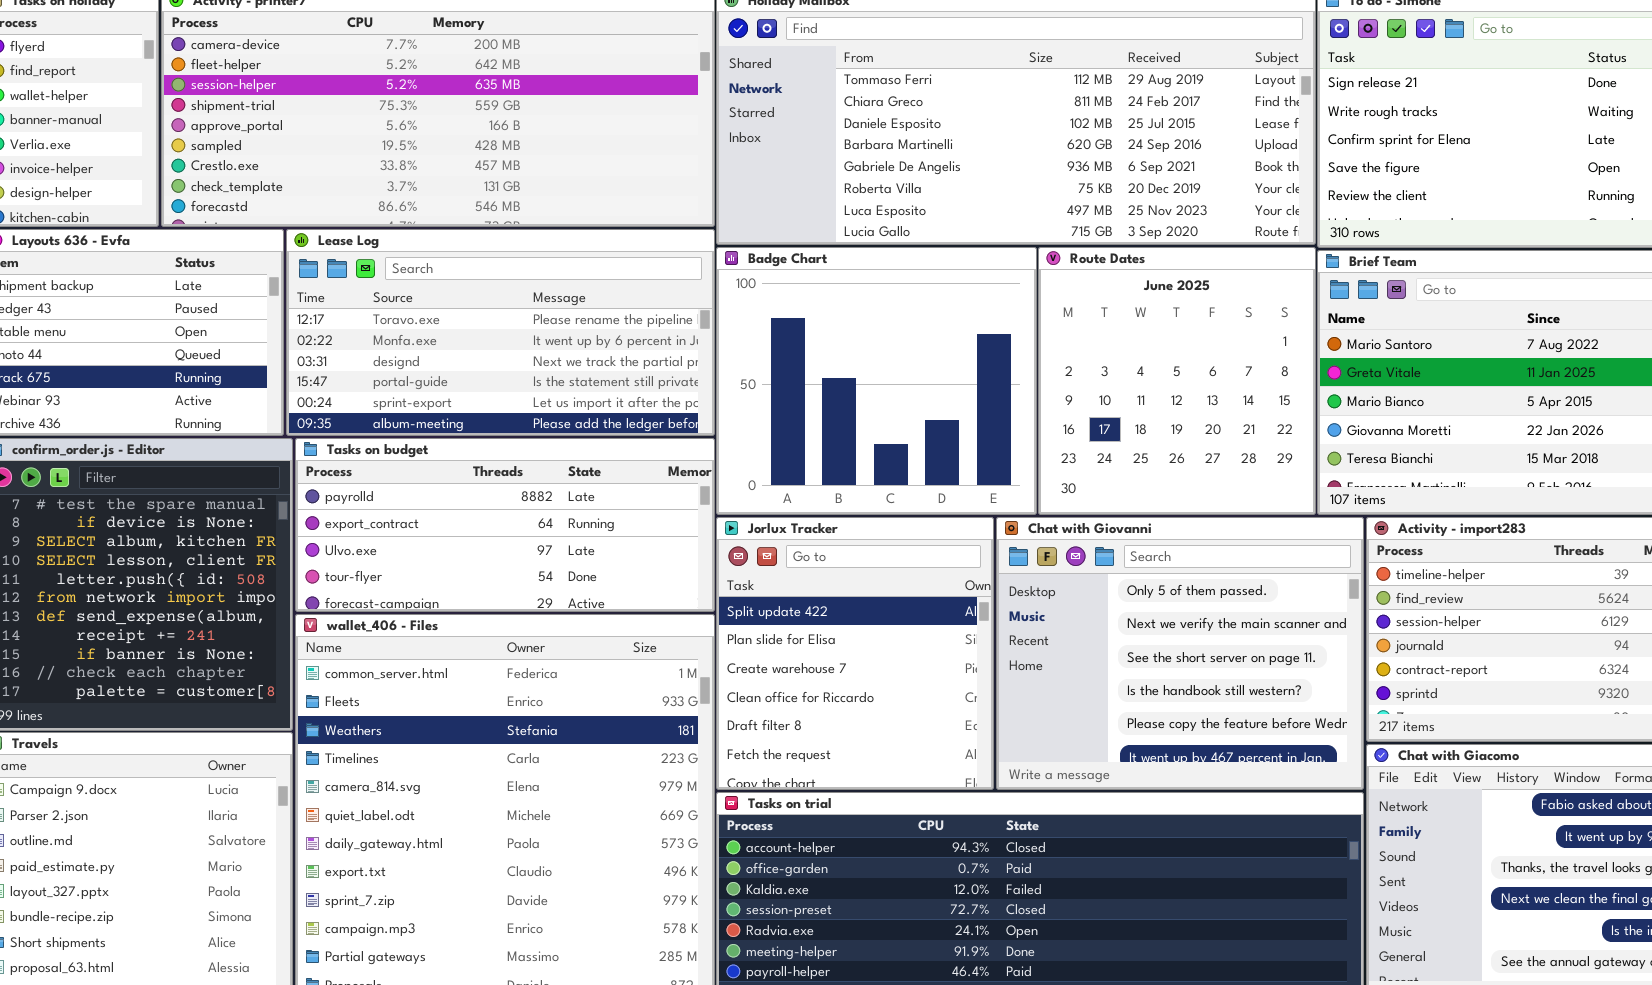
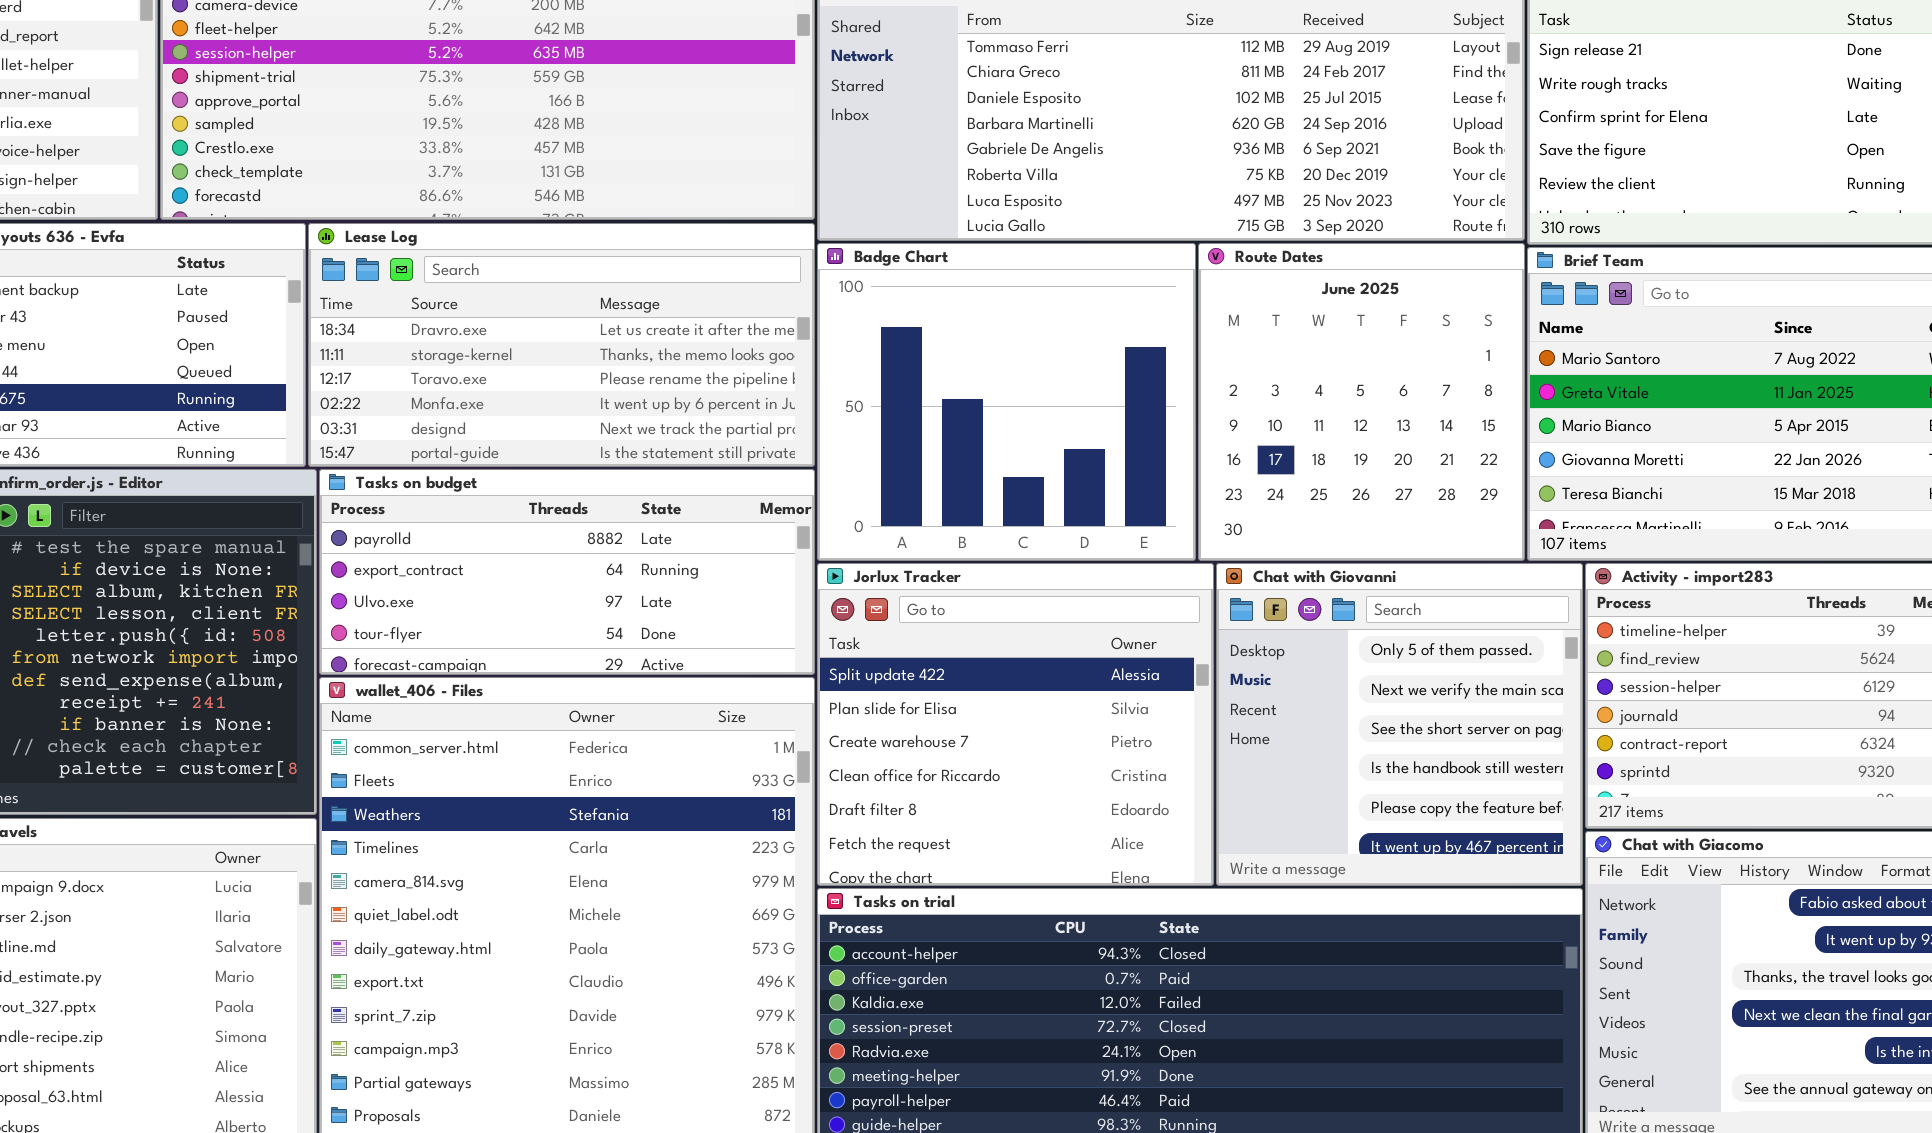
Lease Log: [286,229,715,436] -> [308,223,815,467], scrolled up 2 rows
Jorlux Tracker: [716,517,994,790] -> [817,563,1214,886], resized
Chat with Giovanni: [996,517,1364,790] -> [1216,563,1583,886], resized

